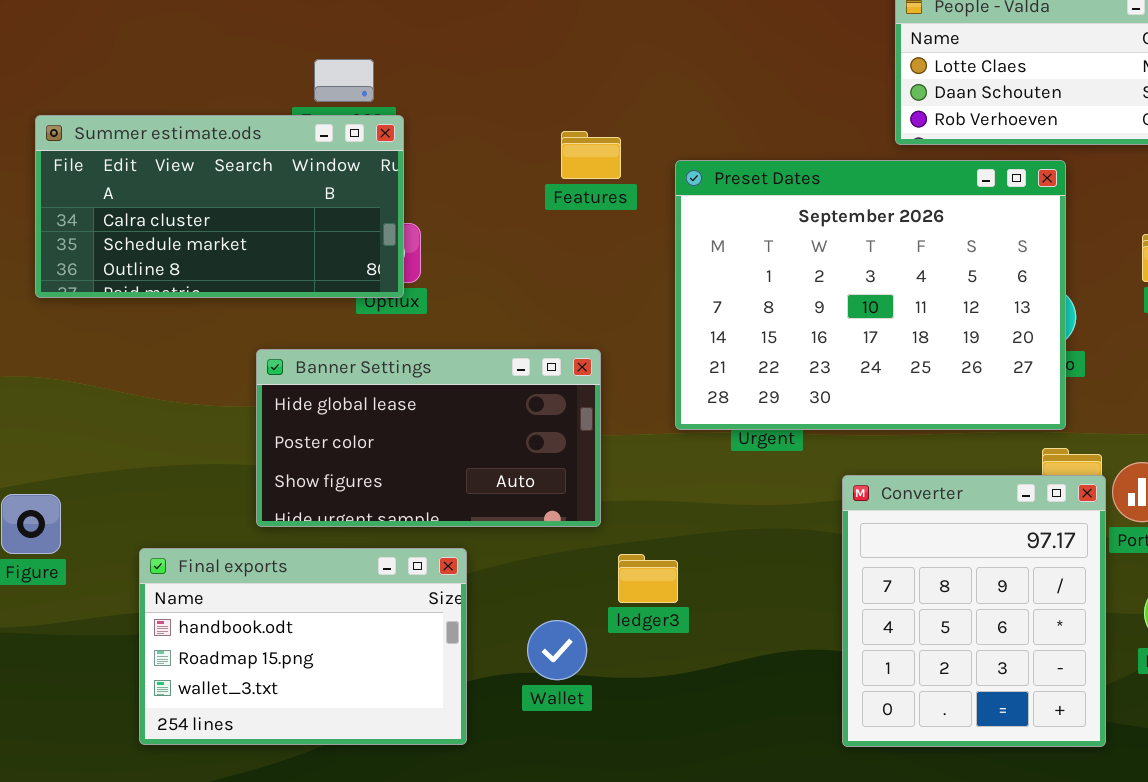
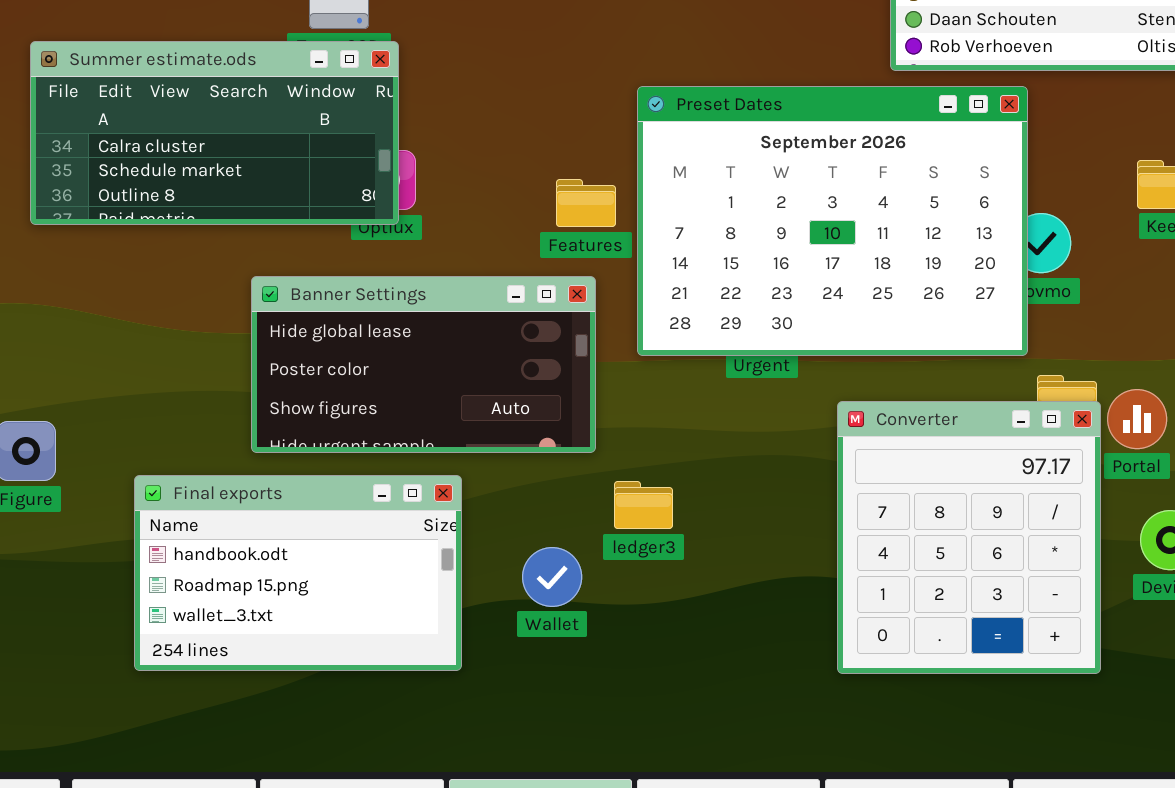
Features: [561,131,621,179] -> [556,179,616,227], moved
Preset Dates: [675,160,1066,430] -> [637,86,1028,356], moved

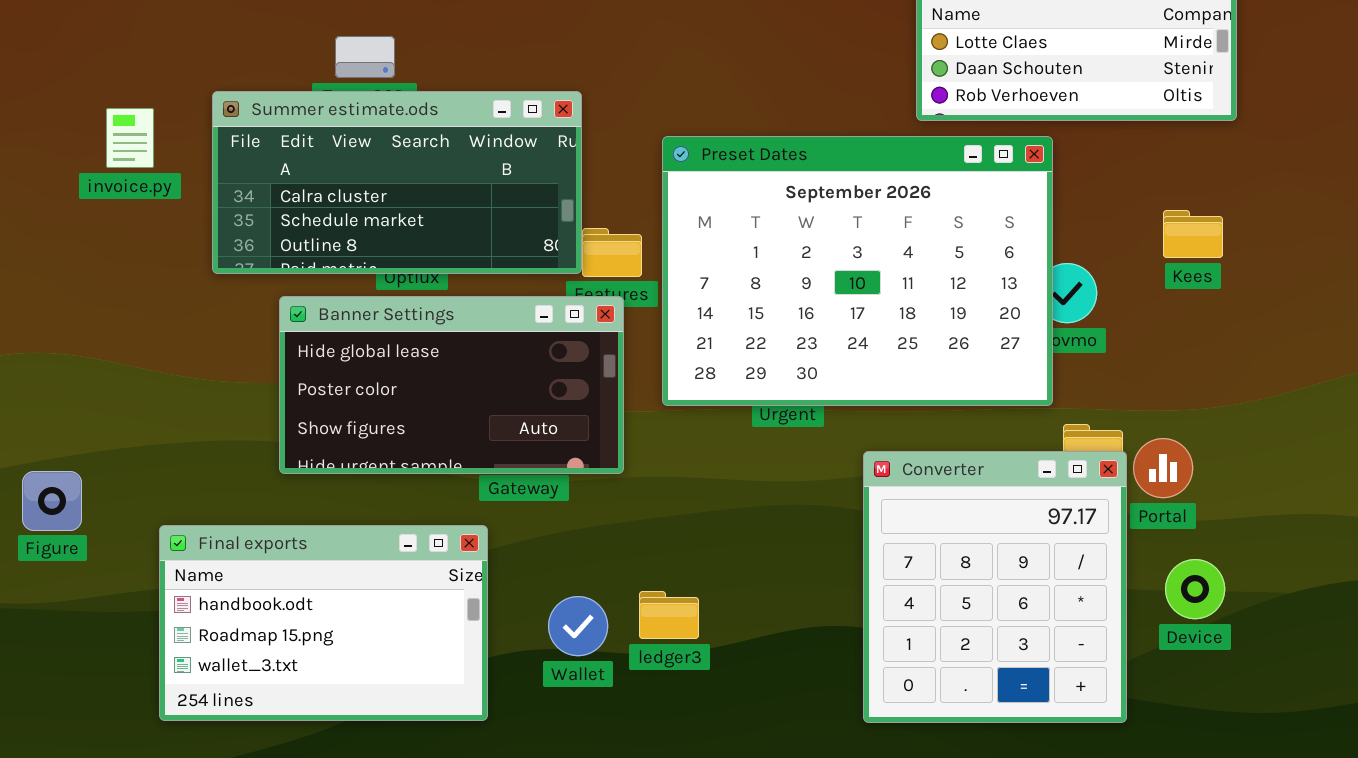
Summer estimate.ods: [30,41,399,225] -> [212,91,582,274], moved
Banner Settings: [251,276,596,453] -> [279,296,624,474], moved
ledger3: [614,481,673,529] -> [639,591,699,639], moved

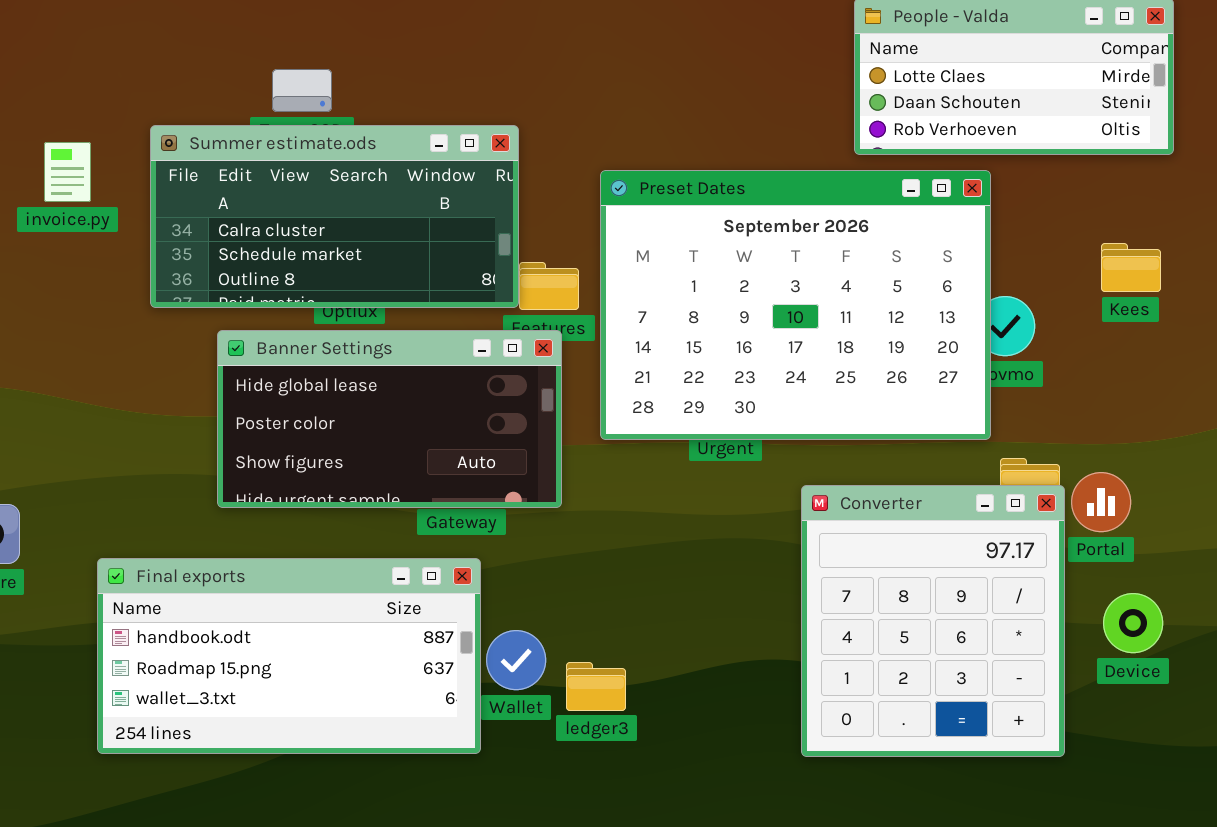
Final exports: [159,525,488,721] -> [97,558,481,754], resized
ledger3: [639,591,699,639] -> [566,662,626,711], moved

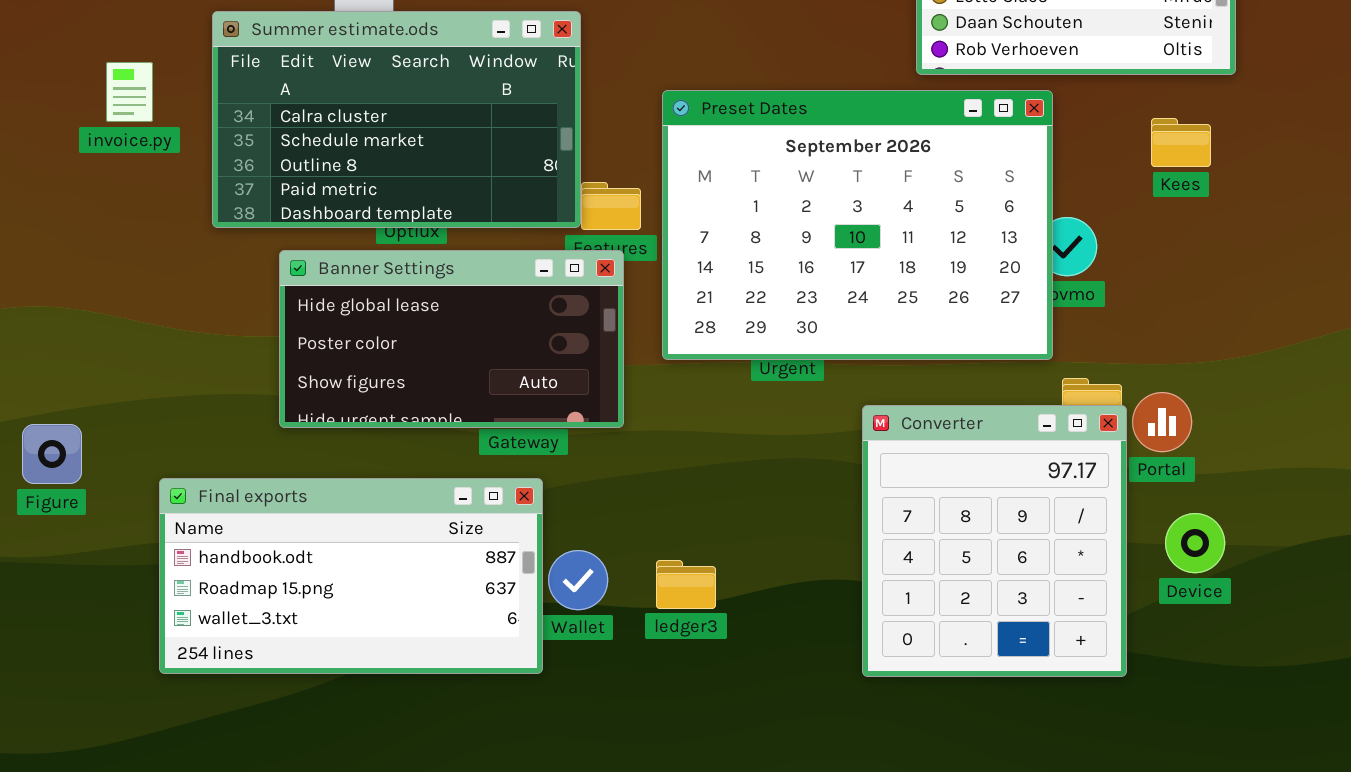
Summer estimate.ods: [150,125,519,308] -> [212,11,581,228], resized
Kees: [1101,243,1161,292] -> [1151,118,1211,167], moved
ledger3: [566,662,626,711] -> [656,560,716,609], moved

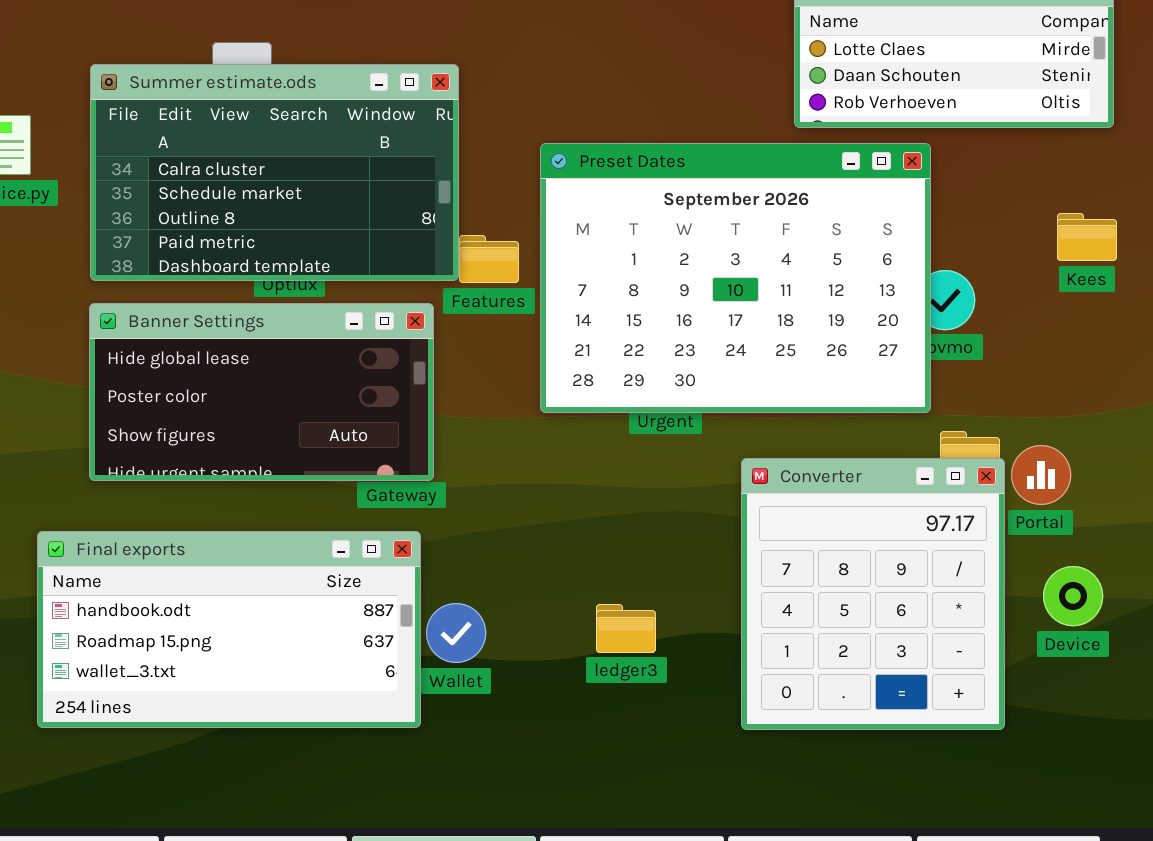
Kees: [1151,118,1211,167] -> [1057,213,1117,261], moved
Banner Settings: [279,250,624,428] -> [89,303,434,481], moved
ledger3: [656,560,716,609] -> [596,604,656,653], moved

